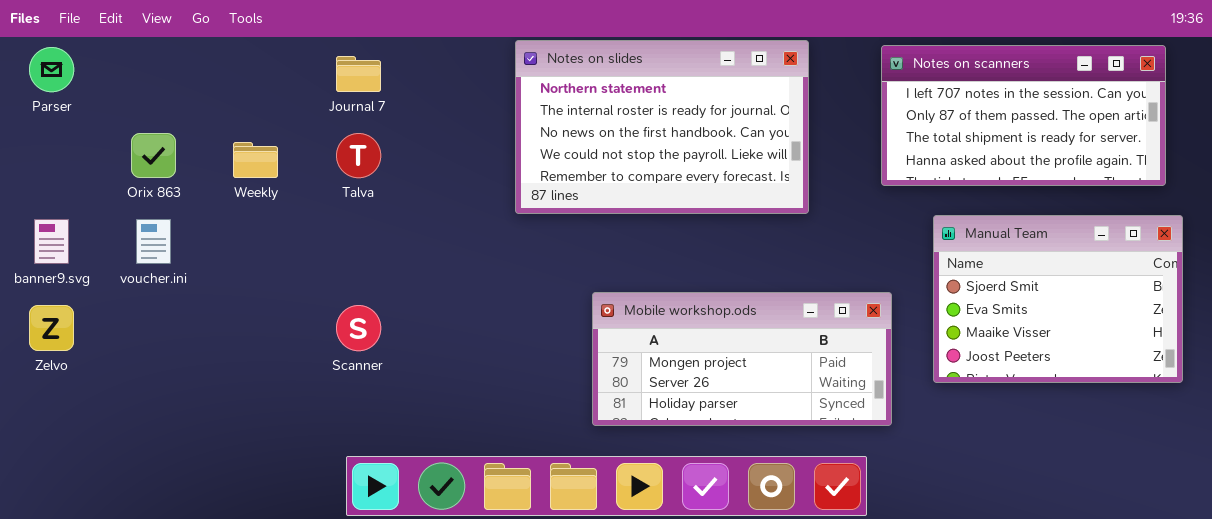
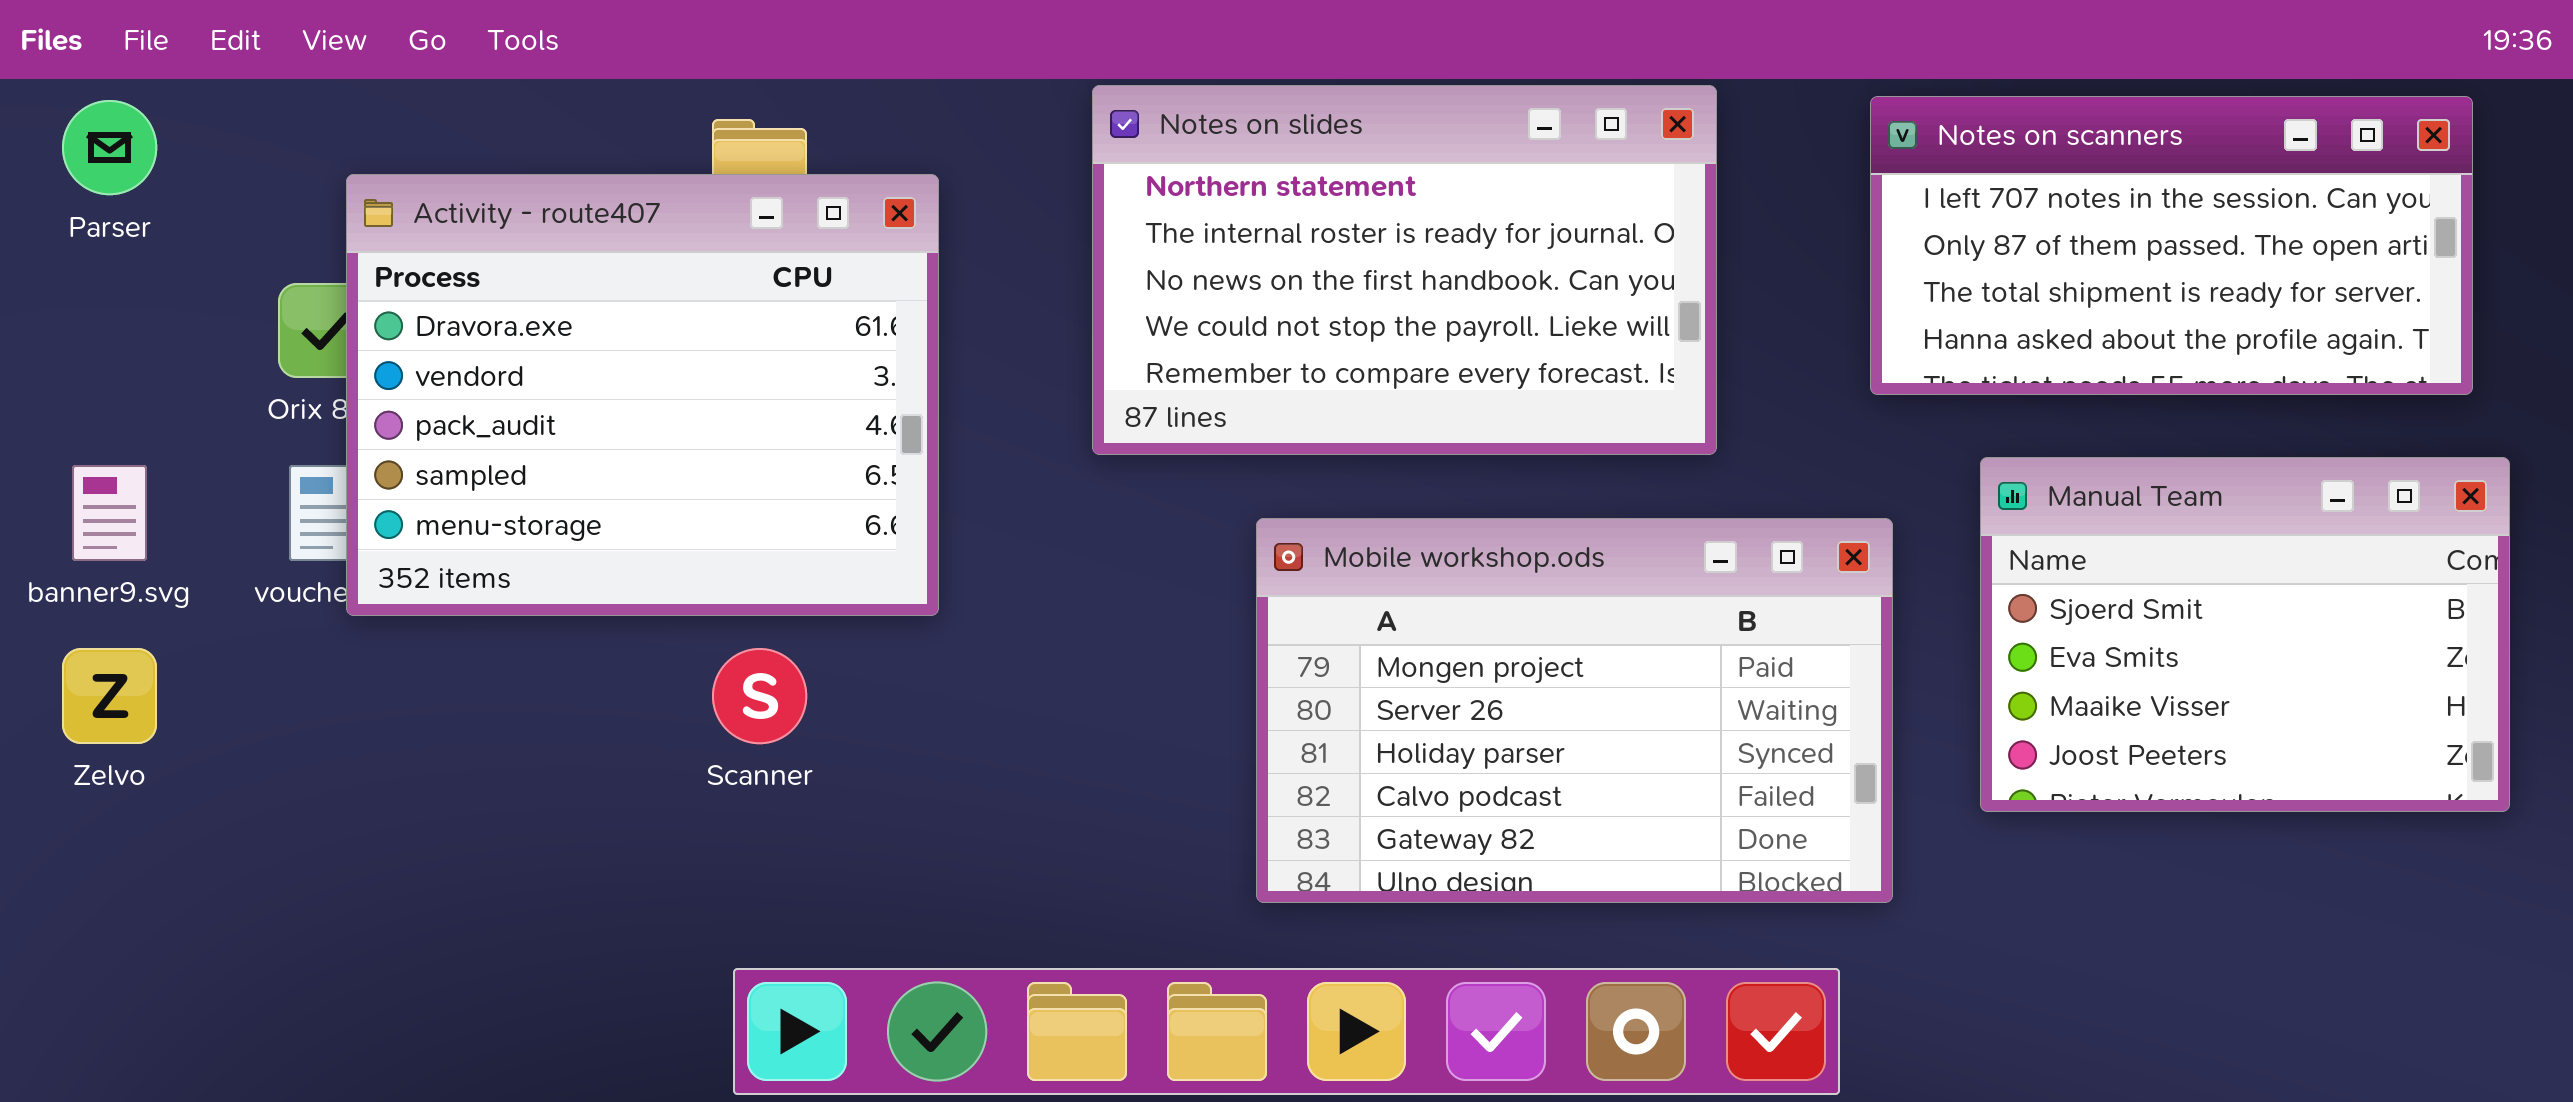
Activity - route407: none -> [346,174,939,616], opened
Mobile workshop.ods: [592,292,892,426] -> [1256,518,1893,903], resized

